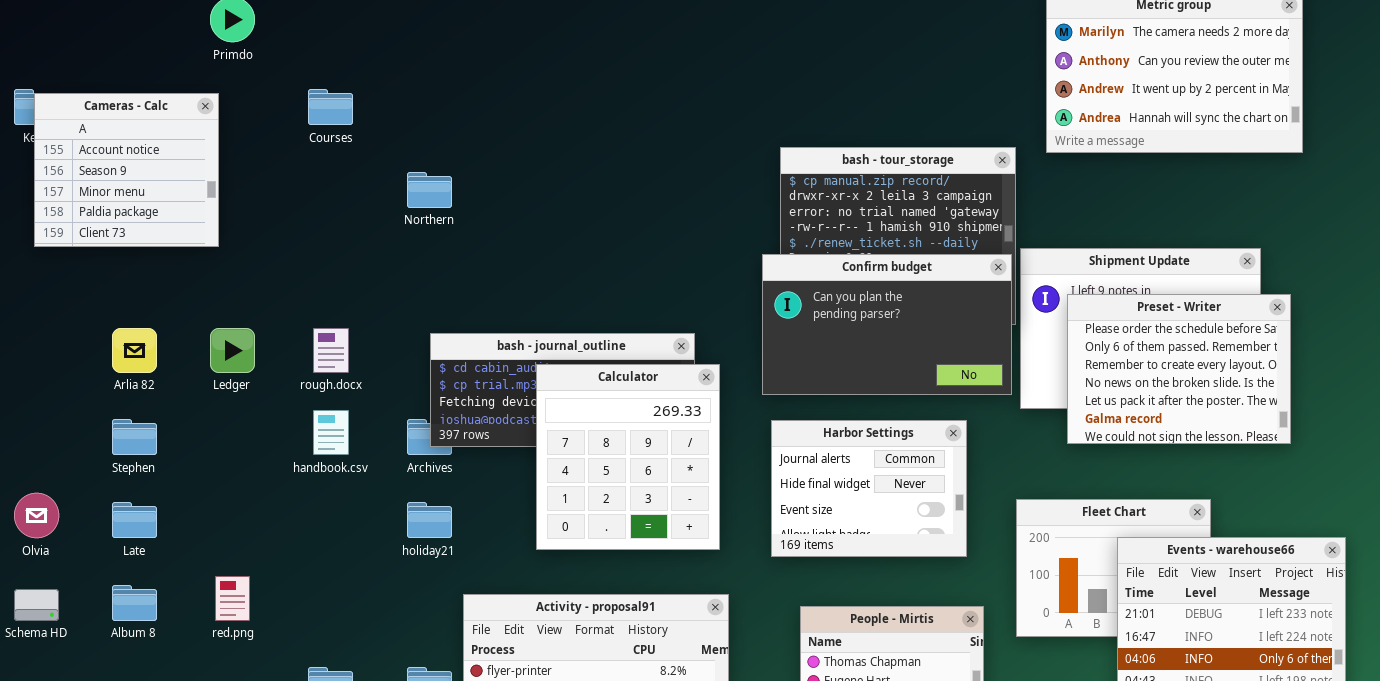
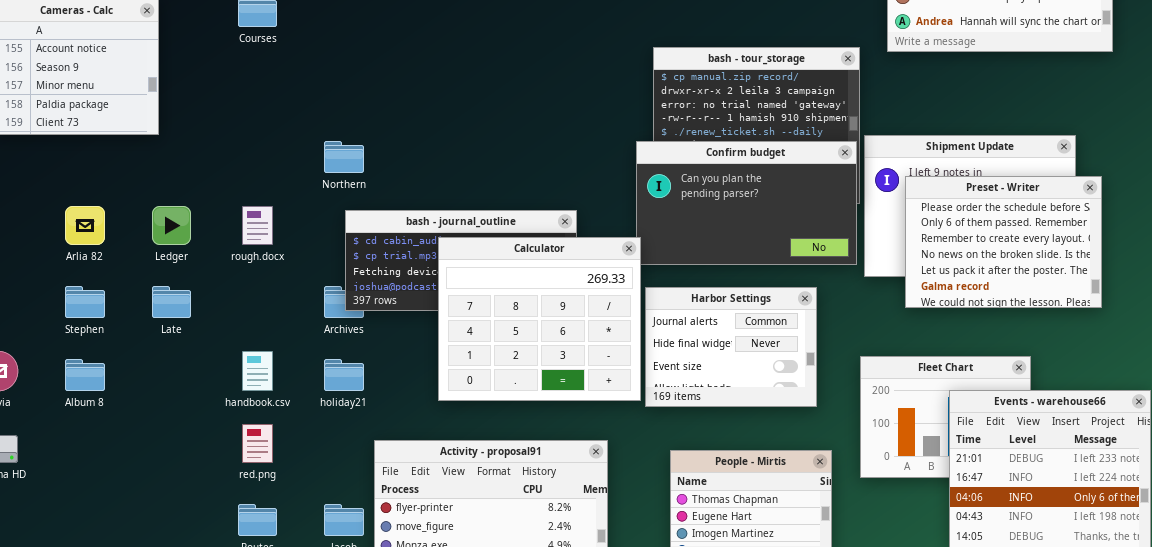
Northern: [407,172,452,208] -> [324,141,364,173], moved
Calculator: [536,364,720,550] -> [438,237,641,401], resized
handbook.csv: [313,410,349,455] -> [242,351,273,391], moved
Late: [112,502,157,538] -> [152,286,191,318], moved
red.png: [215,576,250,621] -> [242,424,273,463], moved
Album 8: [112,585,157,621] -> [65,359,105,391], moved

